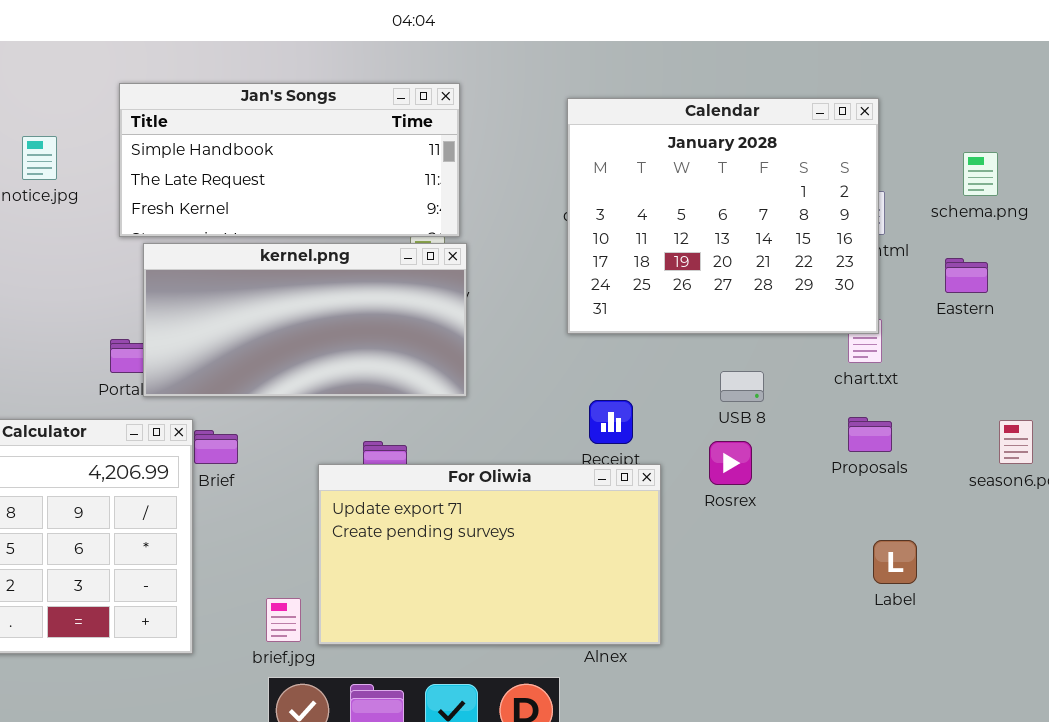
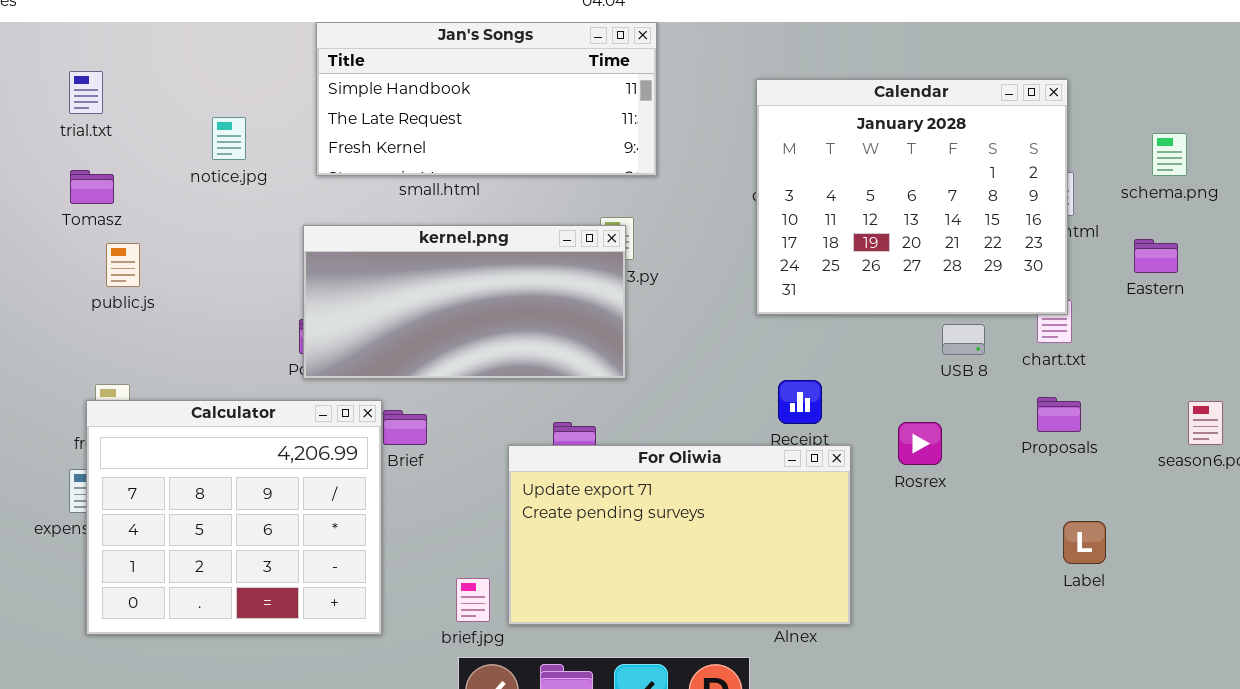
Jan's Songs: [119,83,460,237] -> [316,22,657,176], moved
kernel.png: [143,243,467,397] -> [303,225,626,379], moved
USB 8: [720,371,764,402] -> [942,324,985,355], moved

